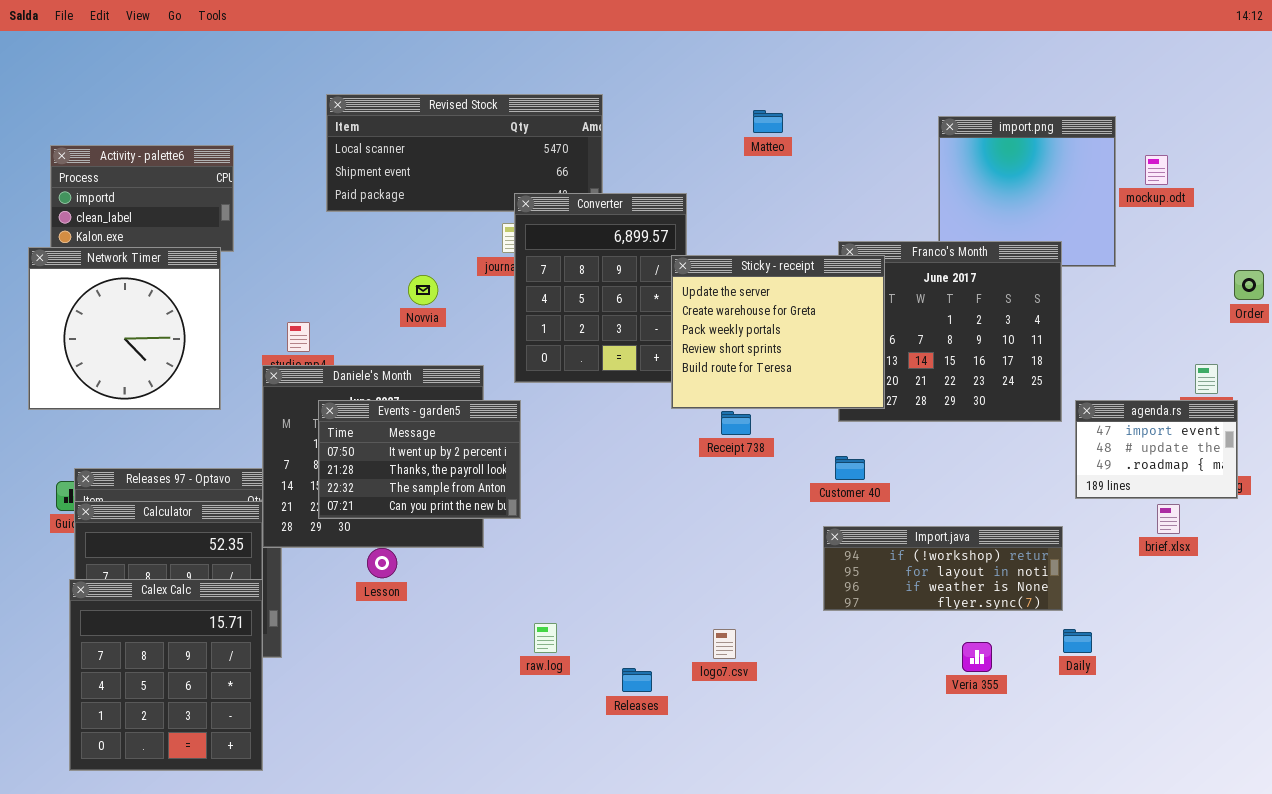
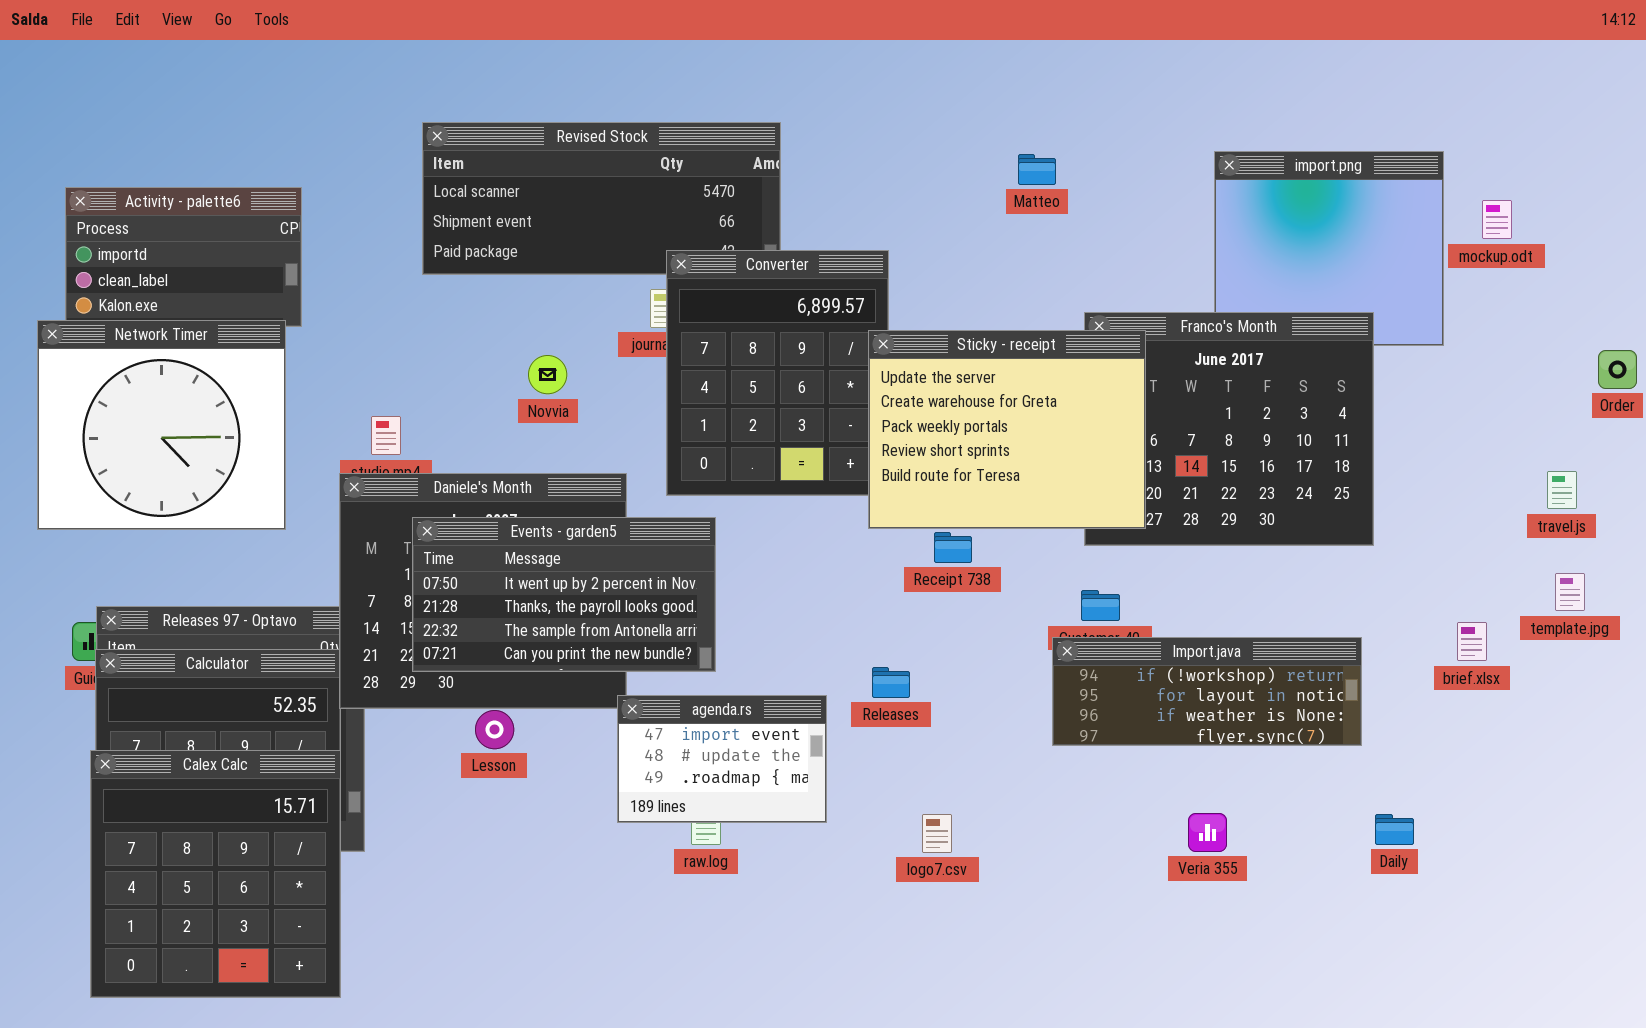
Matteo: [753,110,783,133] -> [1018,154,1056,185], moved
Events - garden5: [318,400,521,519] -> [412,517,716,672], resized
agenda.rs: [1075,400,1238,499] -> [617,695,827,823], moved
brief.xlsx: [1157,504,1180,534] -> [1457,622,1487,661], moved
Import.java: [823,526,1063,611] -> [1052,637,1362,746], moved
Veria 355: [962,642,992,672] -> [1188,813,1227,852], moved
Releases: [622,668,652,692] -> [872,667,910,698], moved

